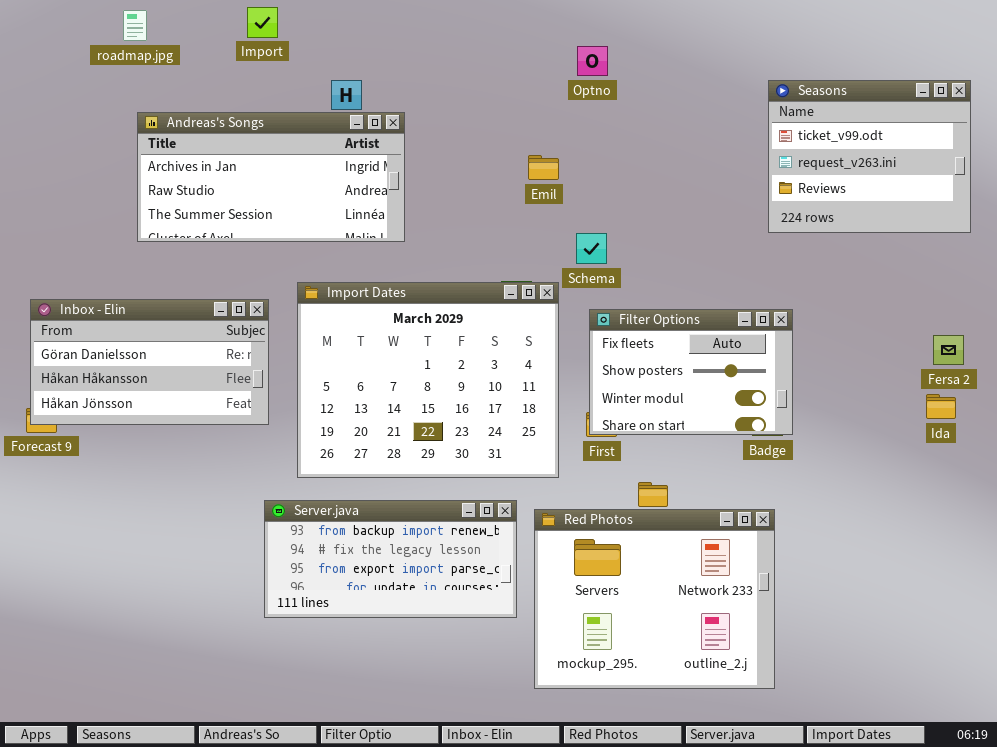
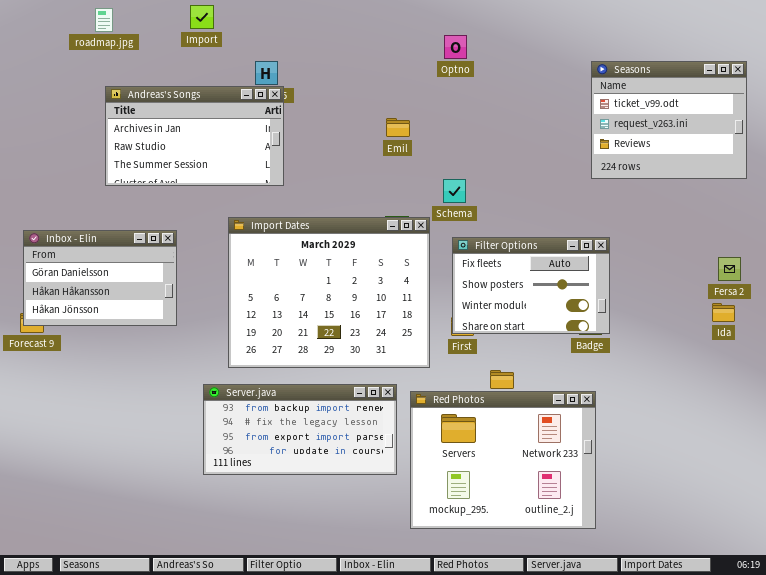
Andreas's Songs: [137,112,405,242] -> [105,86,284,186], resized
Emil: [528,155,559,180] -> [386,118,410,137], moved
Inbox - Elin: [30,299,269,425] -> [23,230,177,326], resized

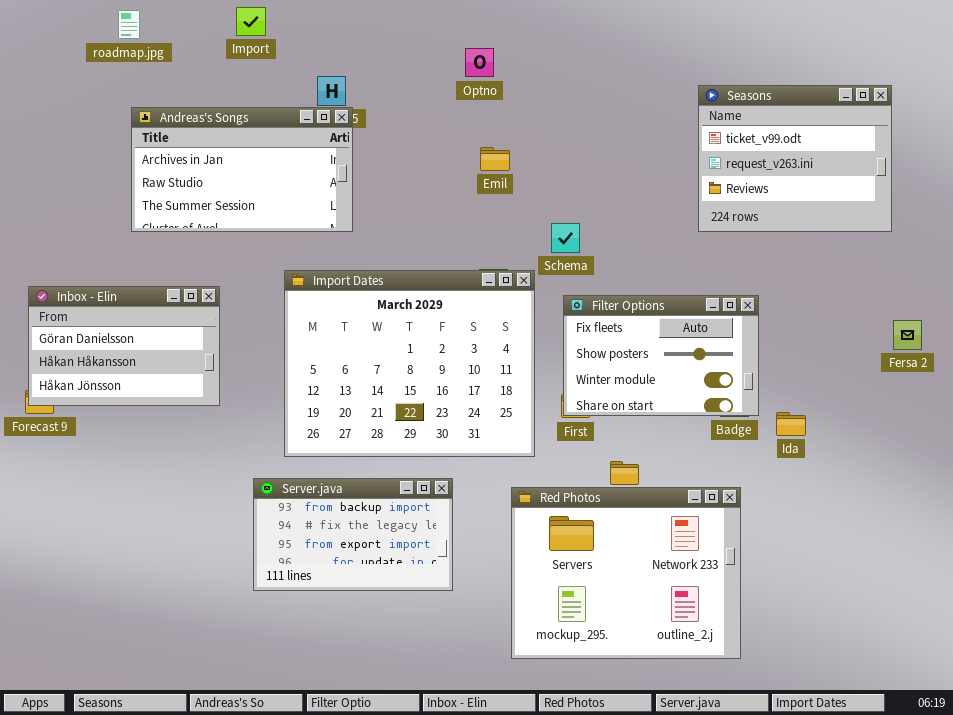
Optno: [444,35,467,59] -> [465,48,494,77], moved
Seasons: [591,61,747,179] -> [698,85,892,232], moved
Ida: [712,303,735,322] -> [776,412,806,436], moved
Server.java: [203,384,397,475] -> [253,478,453,591], resized

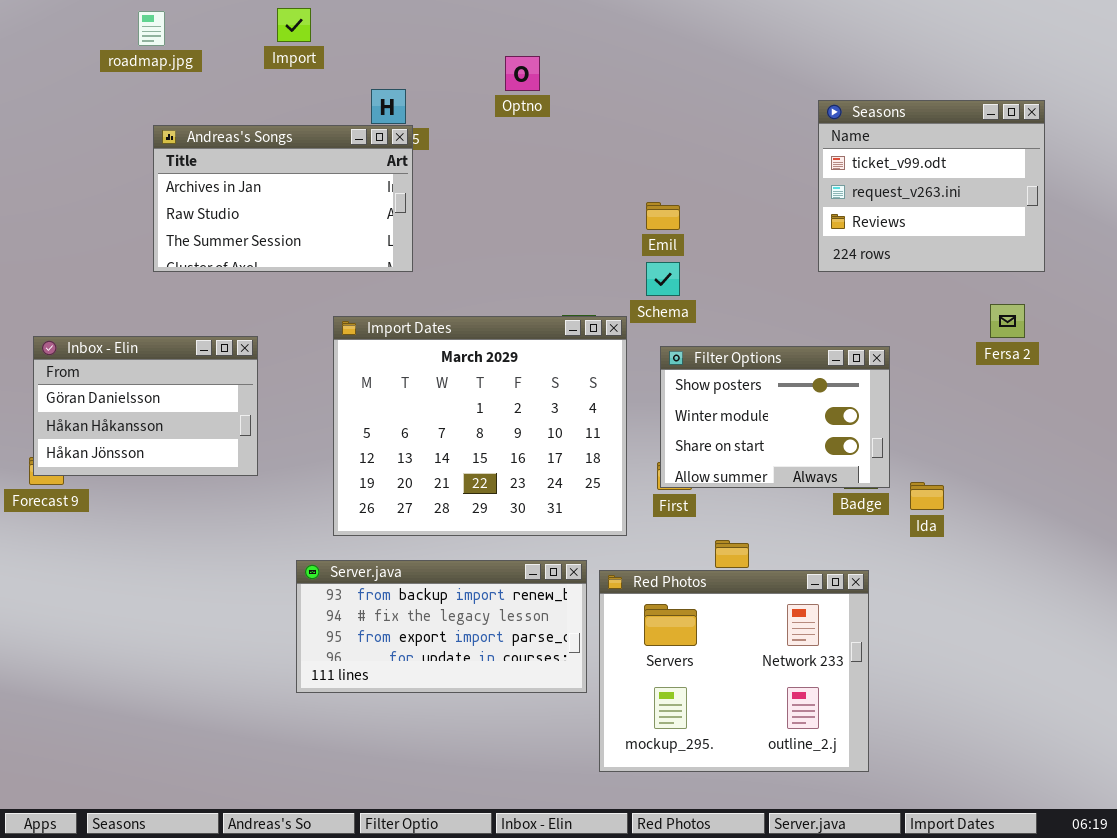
Optno: [465,48,494,77] -> [505,56,540,91], moved
Emil: [480,147,510,171] -> [646,202,680,230], moved
Filter Options: [563,295,759,416] -> [660,346,890,488], scrolled down 1 row
Fersa 2: [893,320,922,350] -> [990,304,1025,338], moved
Server.java: [253,478,453,591] -> [296,560,587,693], resized

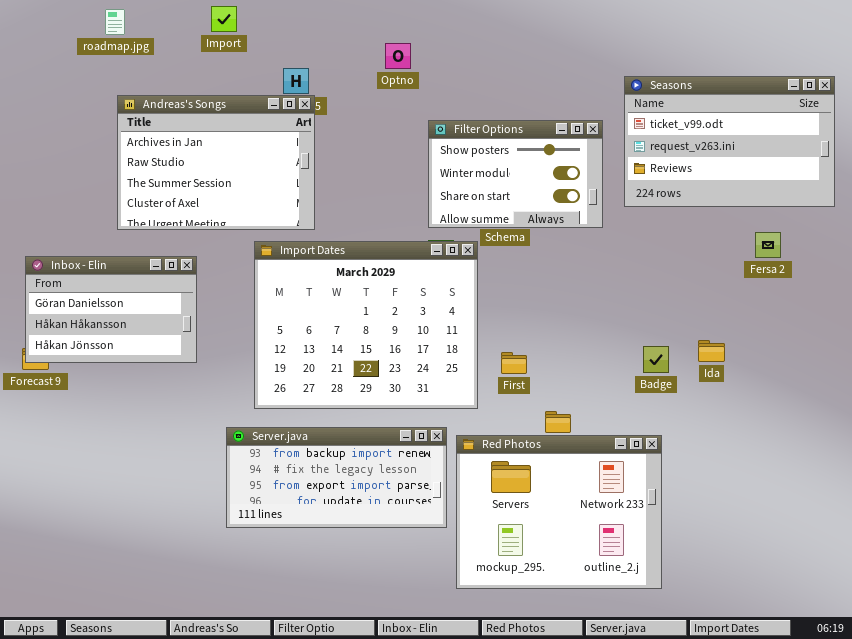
Seasons: [818,100,1045,272] -> [624,76,835,207], resized
Andreas's Songs: [153,125,413,272] -> [117,95,315,230], resized
Filter Options: [660,346,890,488] -> [428,120,603,228], moved
Ida: [910,482,944,510] -> [698,340,725,362], moved

